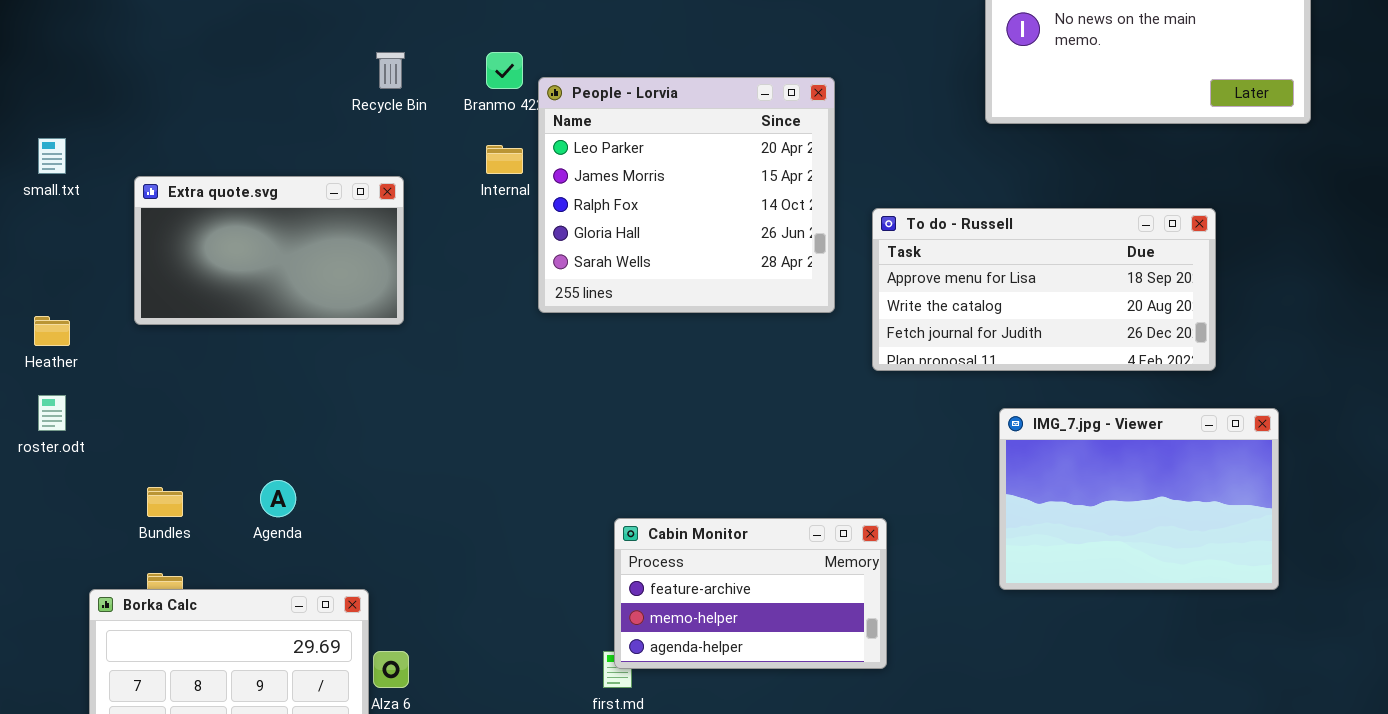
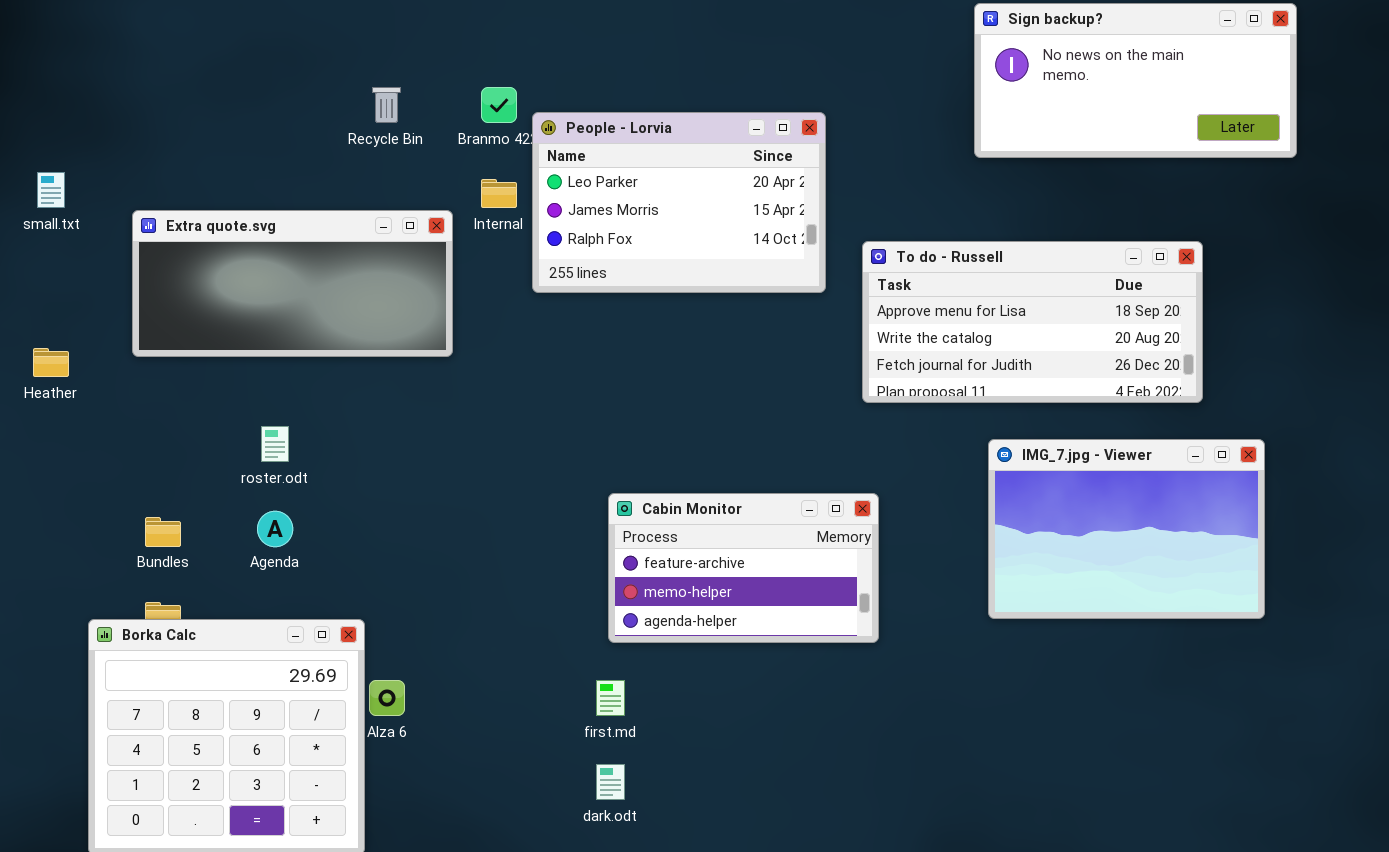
People - Lorvia: [538,77,835,313] -> [532,112,826,293], resized
Extra quote.svg: [134,176,404,325] -> [132,210,453,357], resized
roster.odt: [38,395,66,431] -> [261,426,289,462], moved
Cabin Monitor: [614,518,887,669] -> [608,493,879,643], moved

